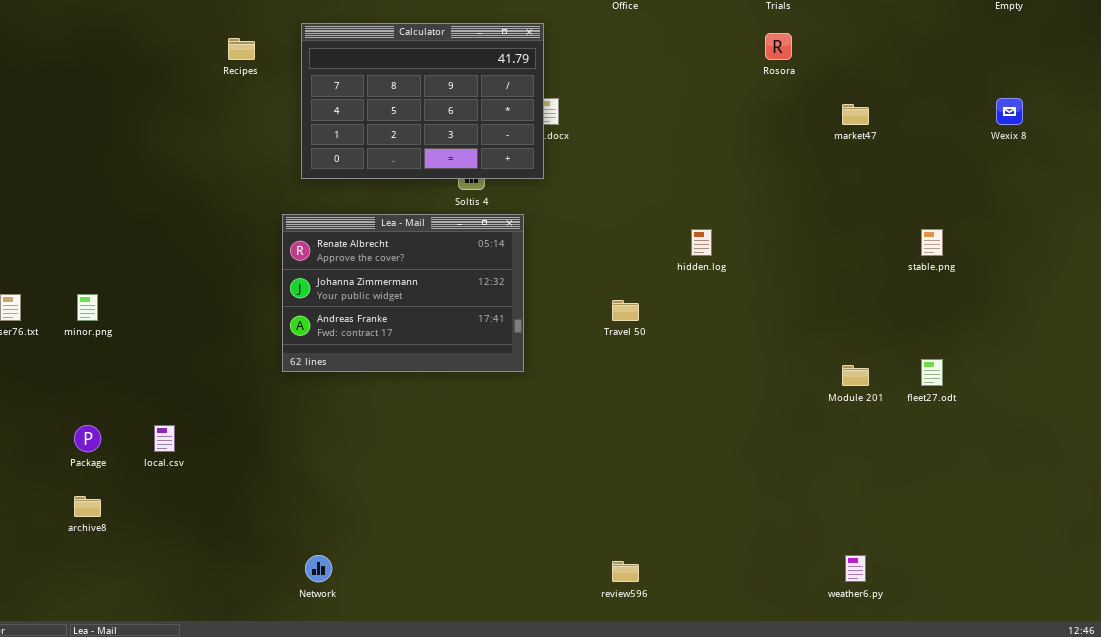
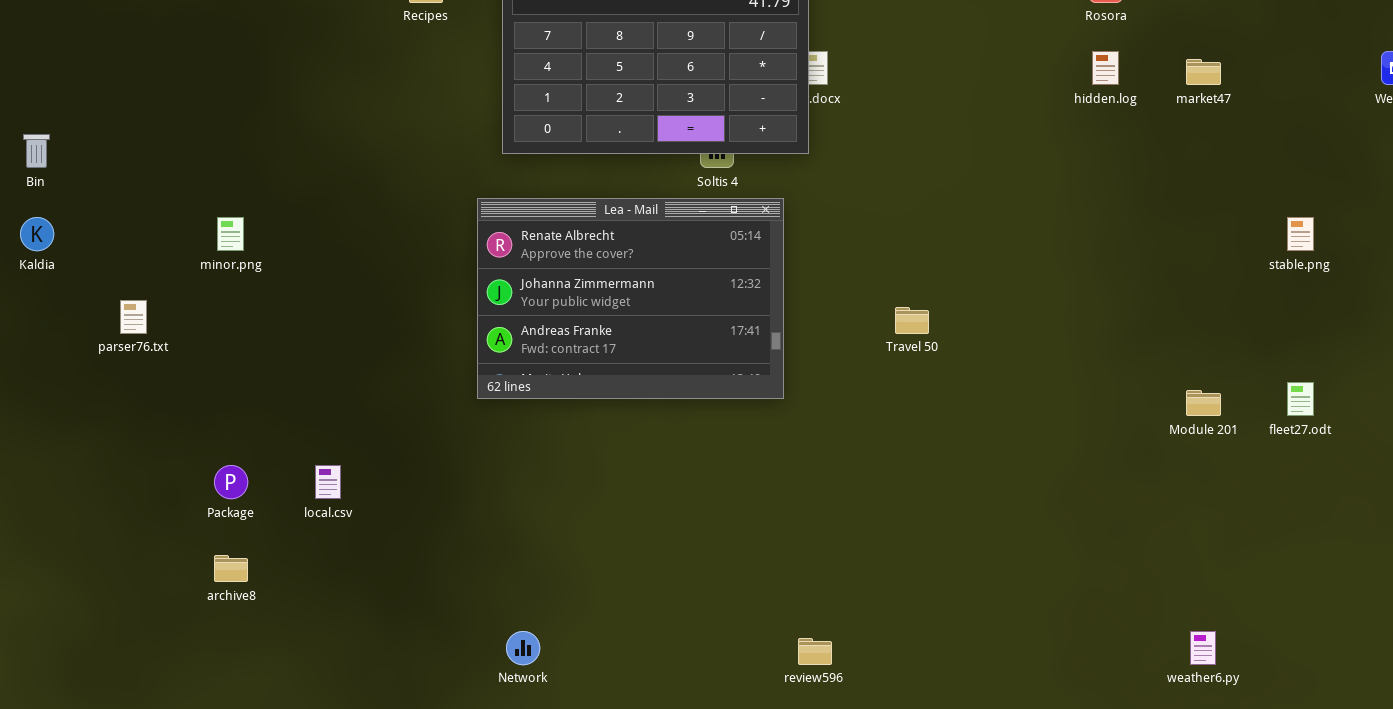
hidden.log: [691,229,712,256] -> [1092,51,1119,85], moved
minor.png: [77,294,98,321] -> [217,217,244,251], moved
review596: [612,561,639,582] -> [798,638,832,665], moved

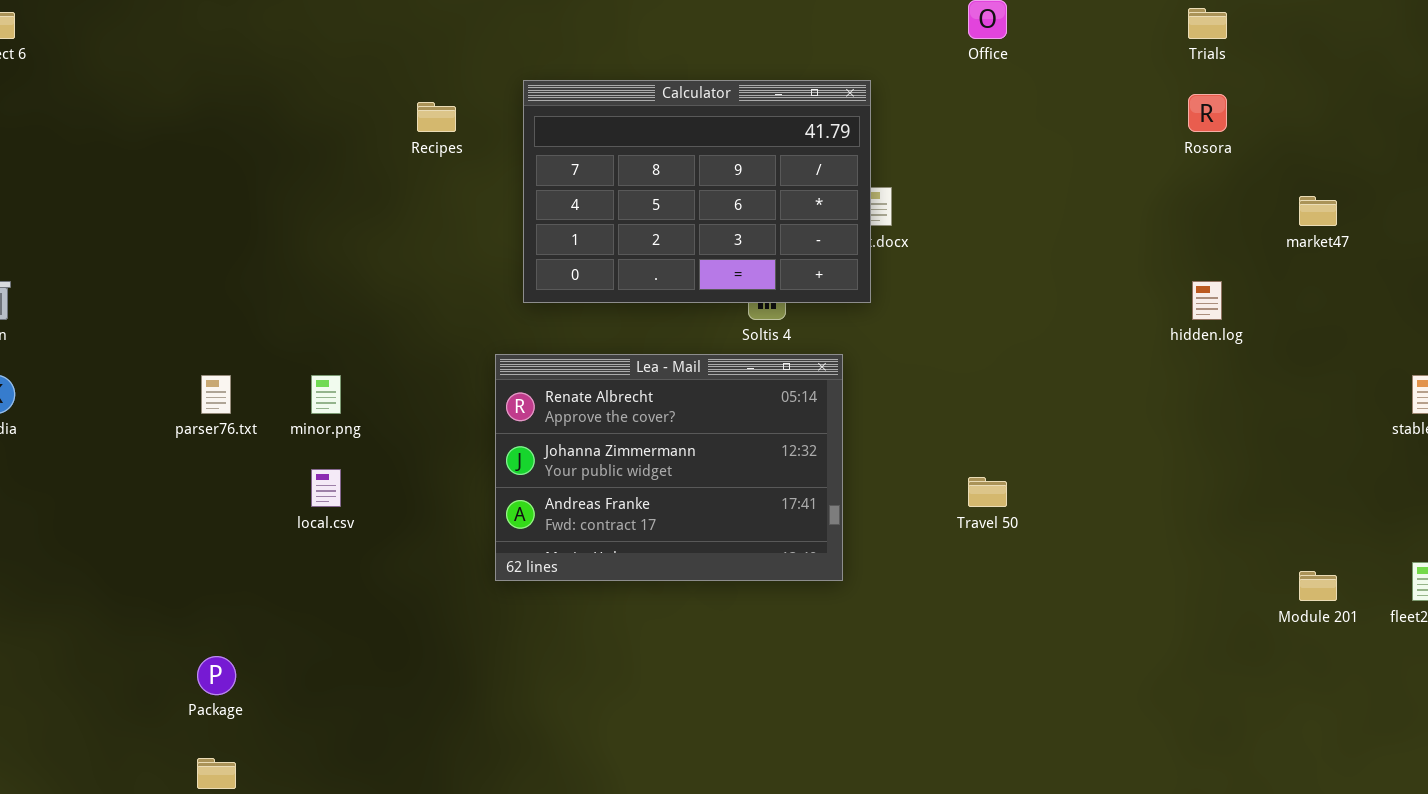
hidden.log: [1092,51,1119,85] -> [1192,281,1222,320], moved
minor.png: [217,217,244,251] -> [311,375,341,414], moved
parser76.txt: [120,300,147,334] -> [201,375,231,414], moved
local.csv: [315,465,341,499] -> [311,469,341,507], moved

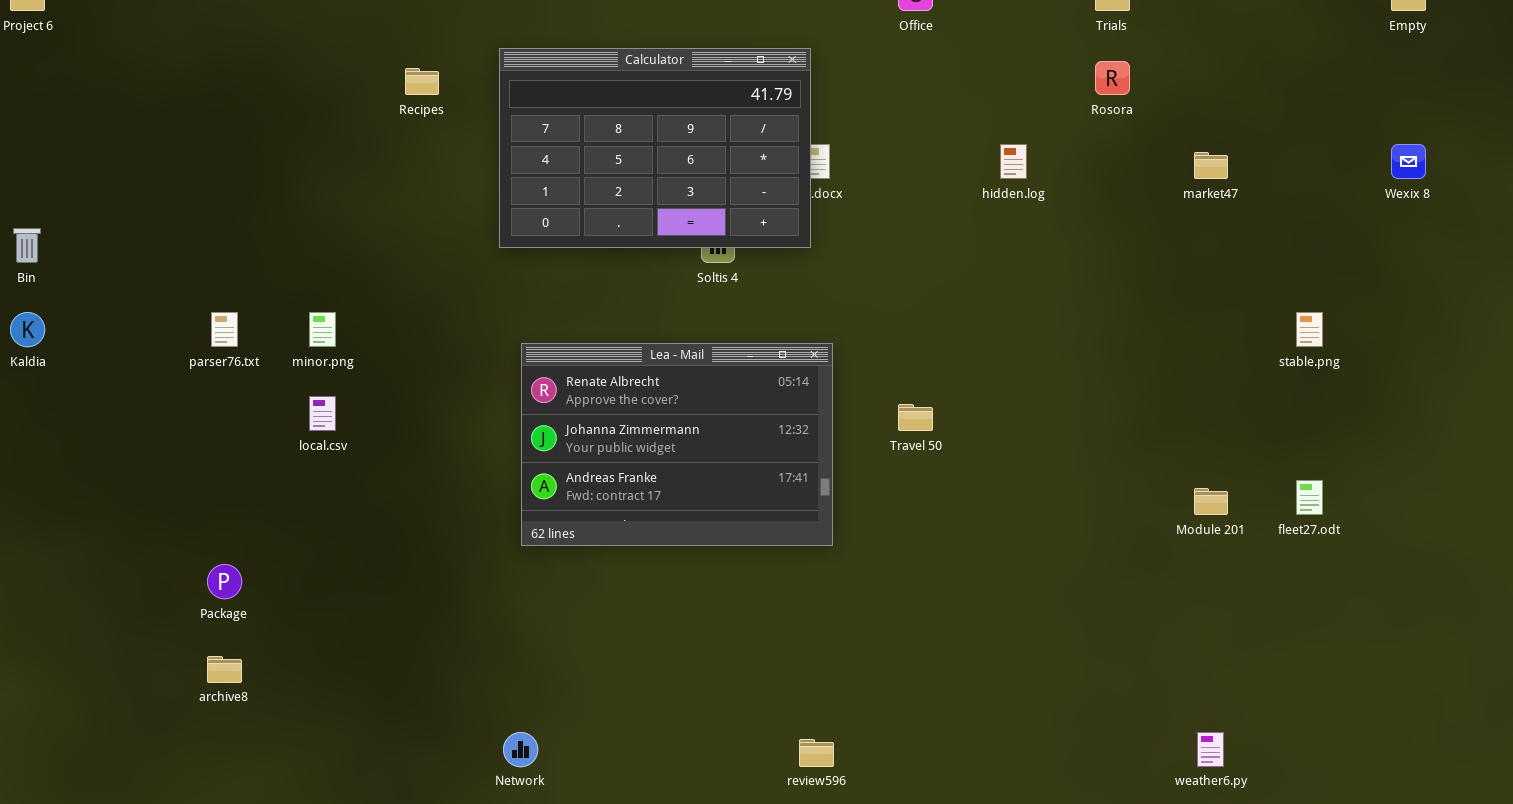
hidden.log: [1192,281,1222,320] -> [1000,144,1027,179], moved
Lea - Mail: [495,354,843,581] -> [521,343,833,546], moved

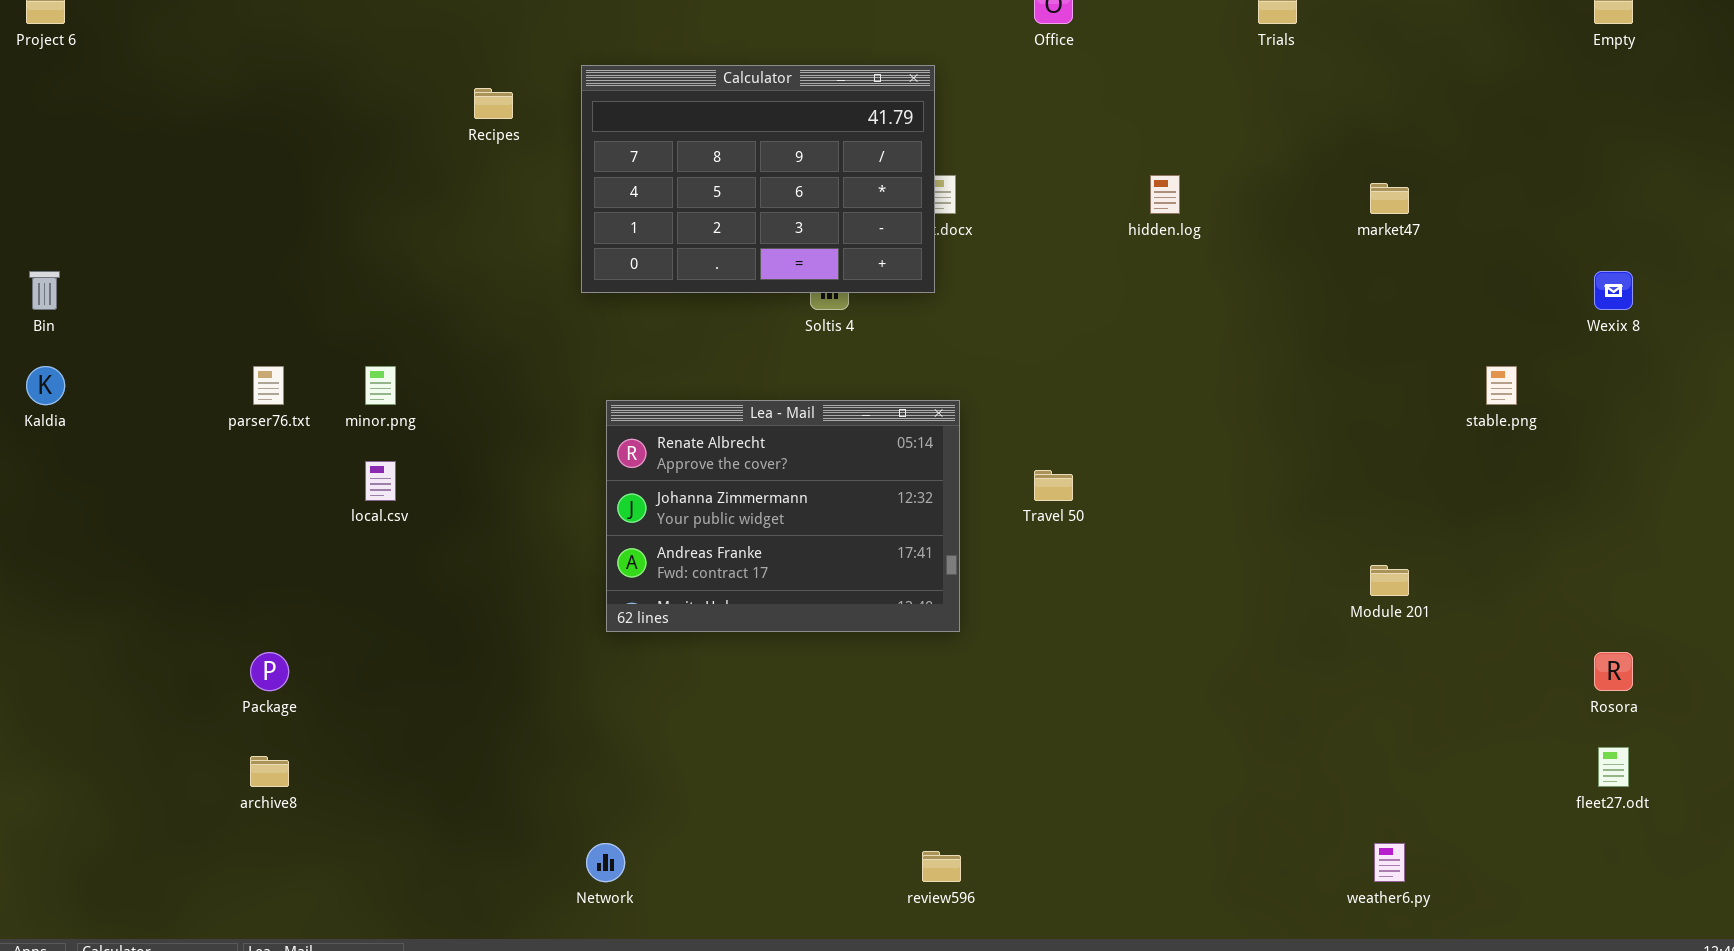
Rosora: [1095,61,1130,95] -> [1594,652,1633,691], moved
Wexix 8: [1391,144,1426,179] -> [1594,271,1633,310], moved
fleet27.odt: [1296,480,1323,515] -> [1598,747,1629,787], moved

